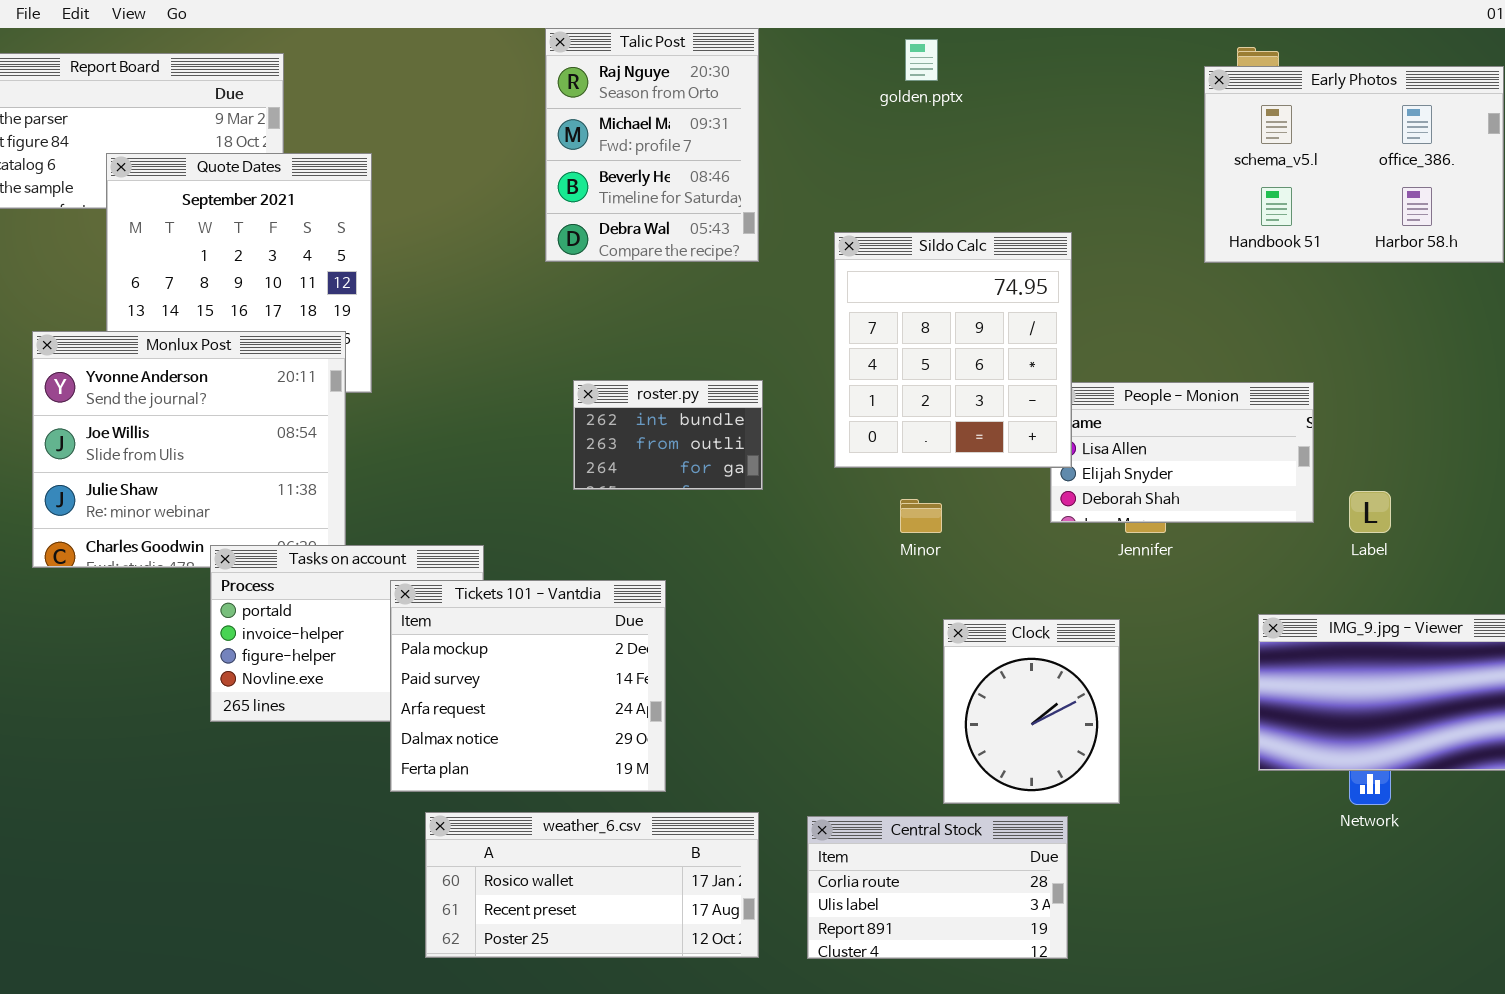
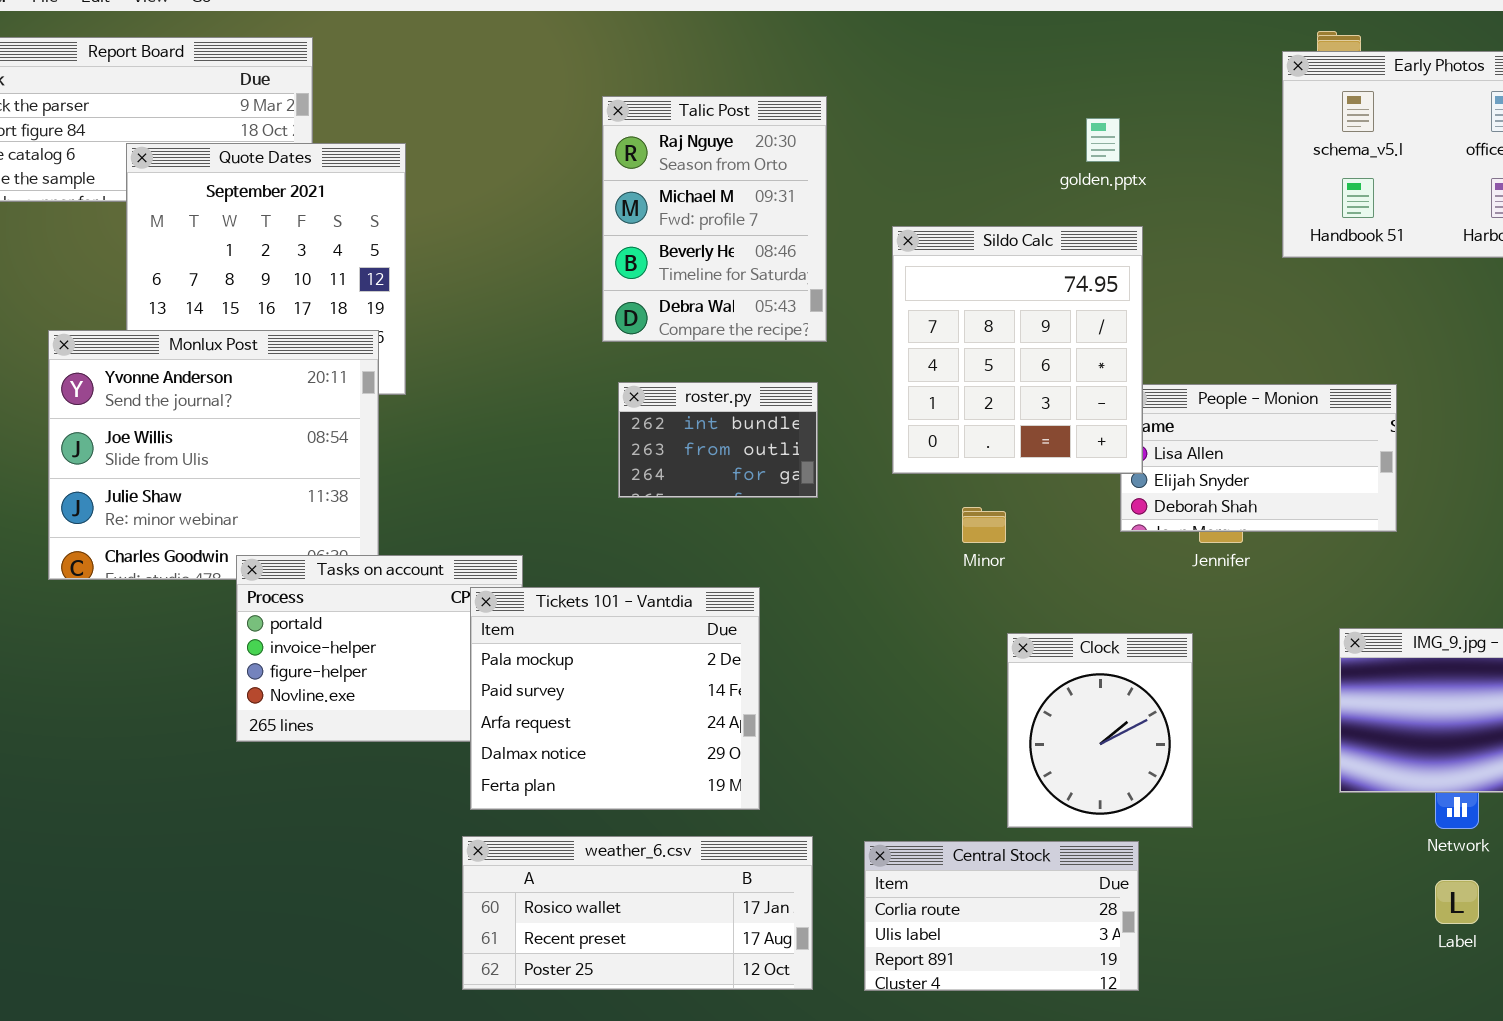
Talic Post: [545,28,759,262] -> [602,96,827,342], moved
golden.pptx: [905,39,938,81] -> [1086,118,1120,162], moved
Label: [1349,491,1391,533] -> [1435,880,1479,924], moved
Tickets 101 - Vantdia: [390,580,666,792] -> [470,587,760,810], moved

